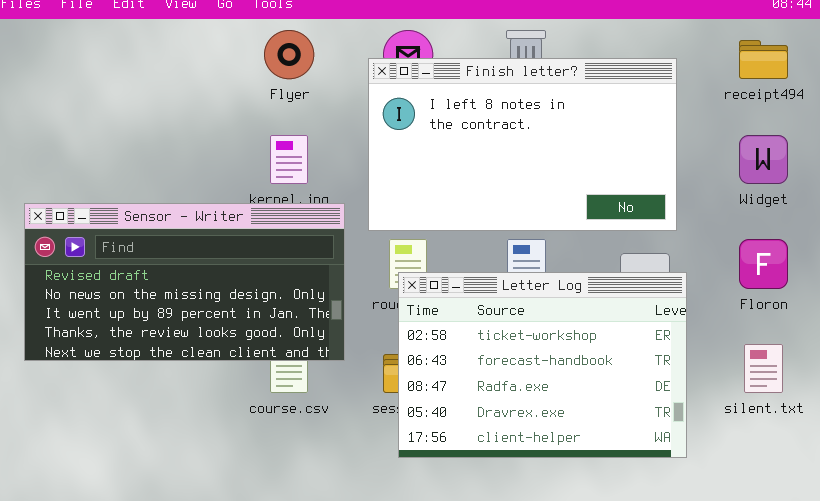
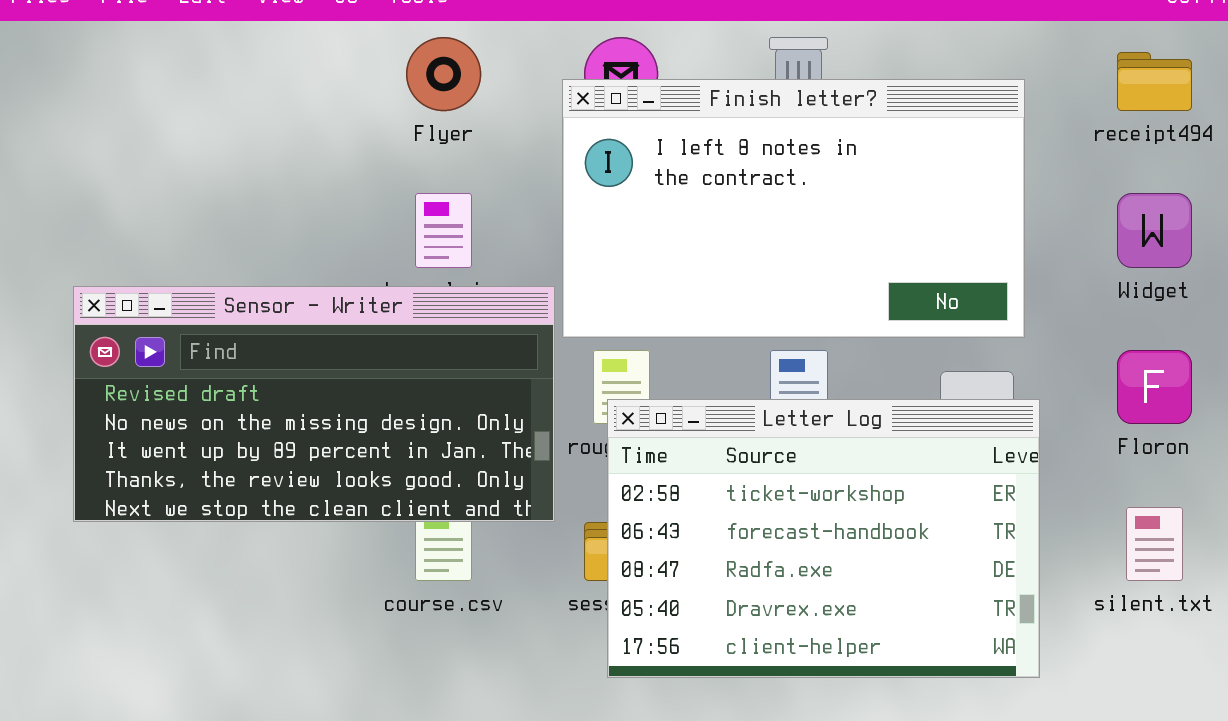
Sensor - Writer: [24,203,345,361] -> [73,286,555,522], moved

